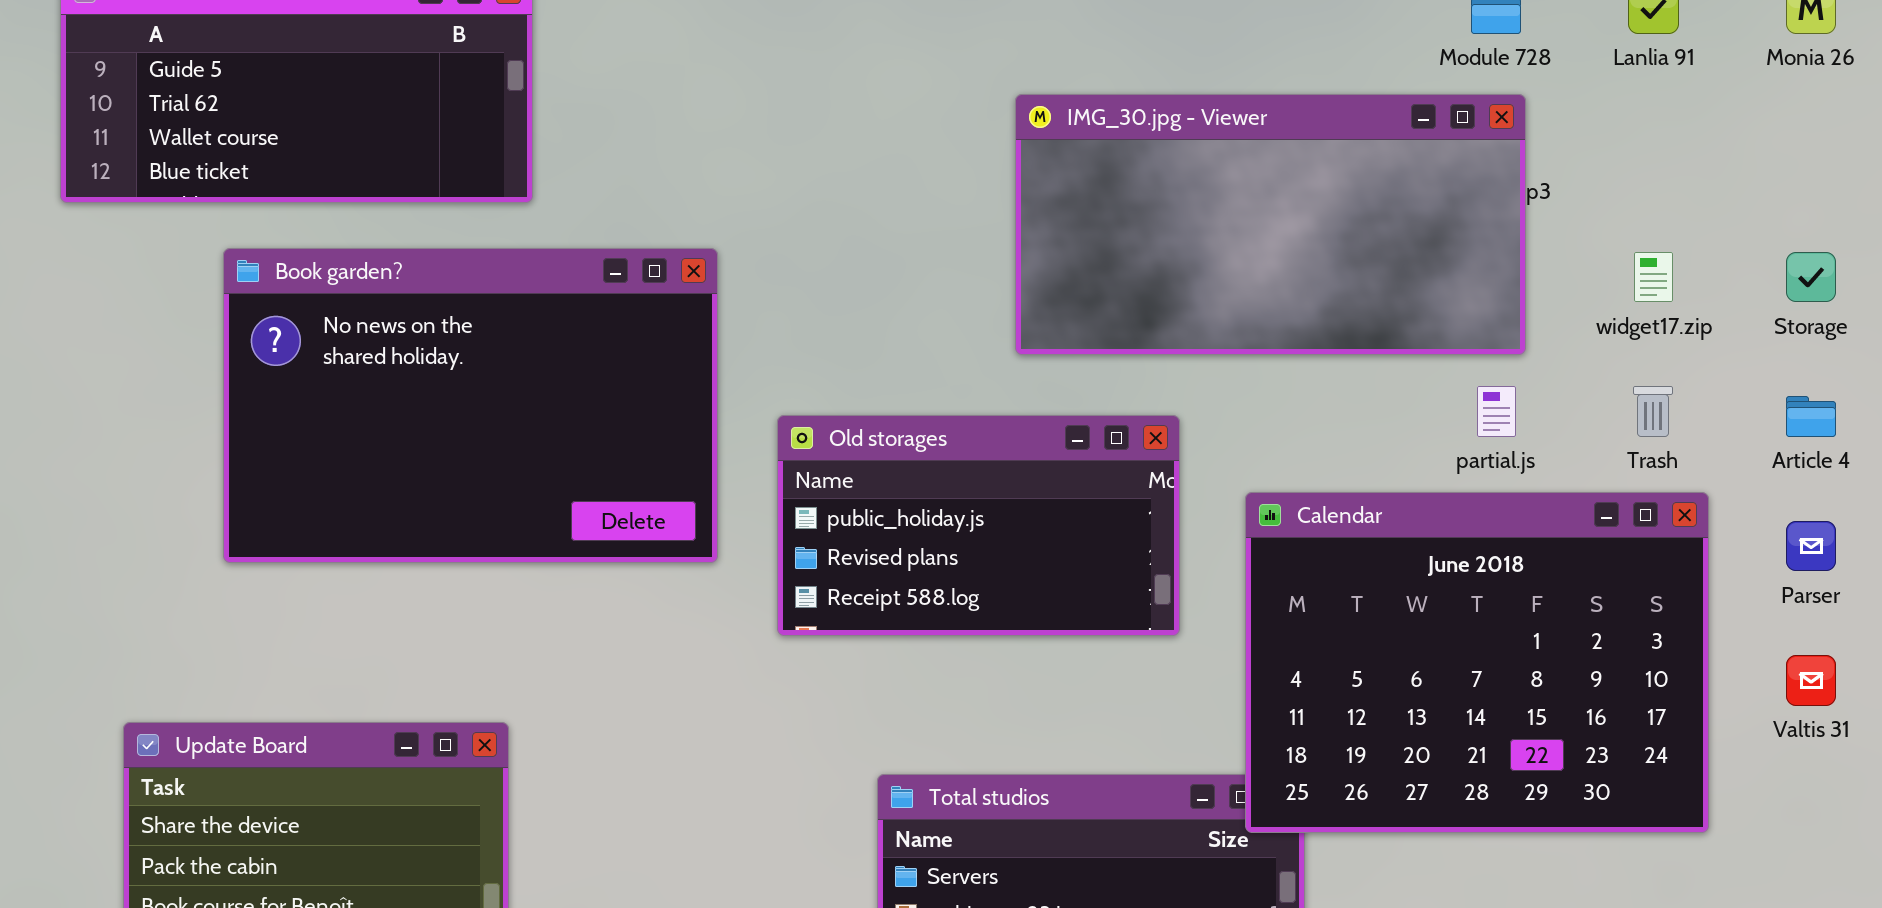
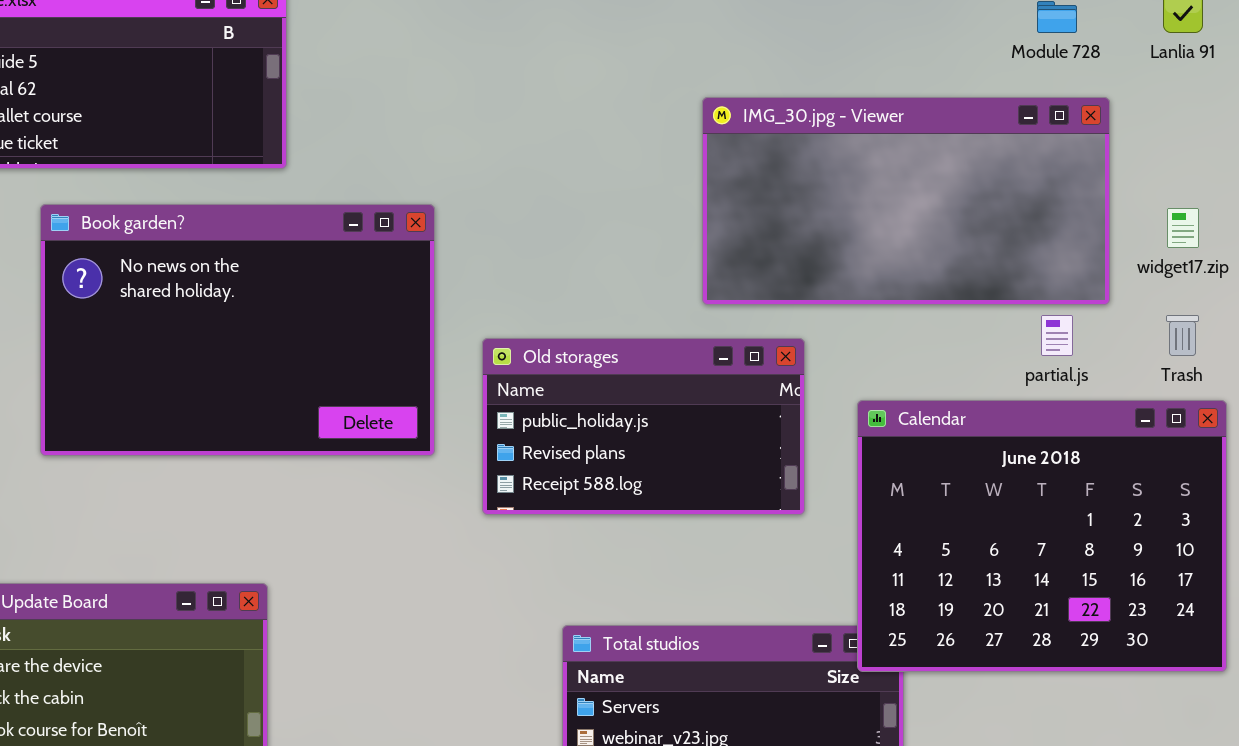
IMG_30.jpg - Viewer: [1015,94,1526,355] -> [702,97,1110,305], moved

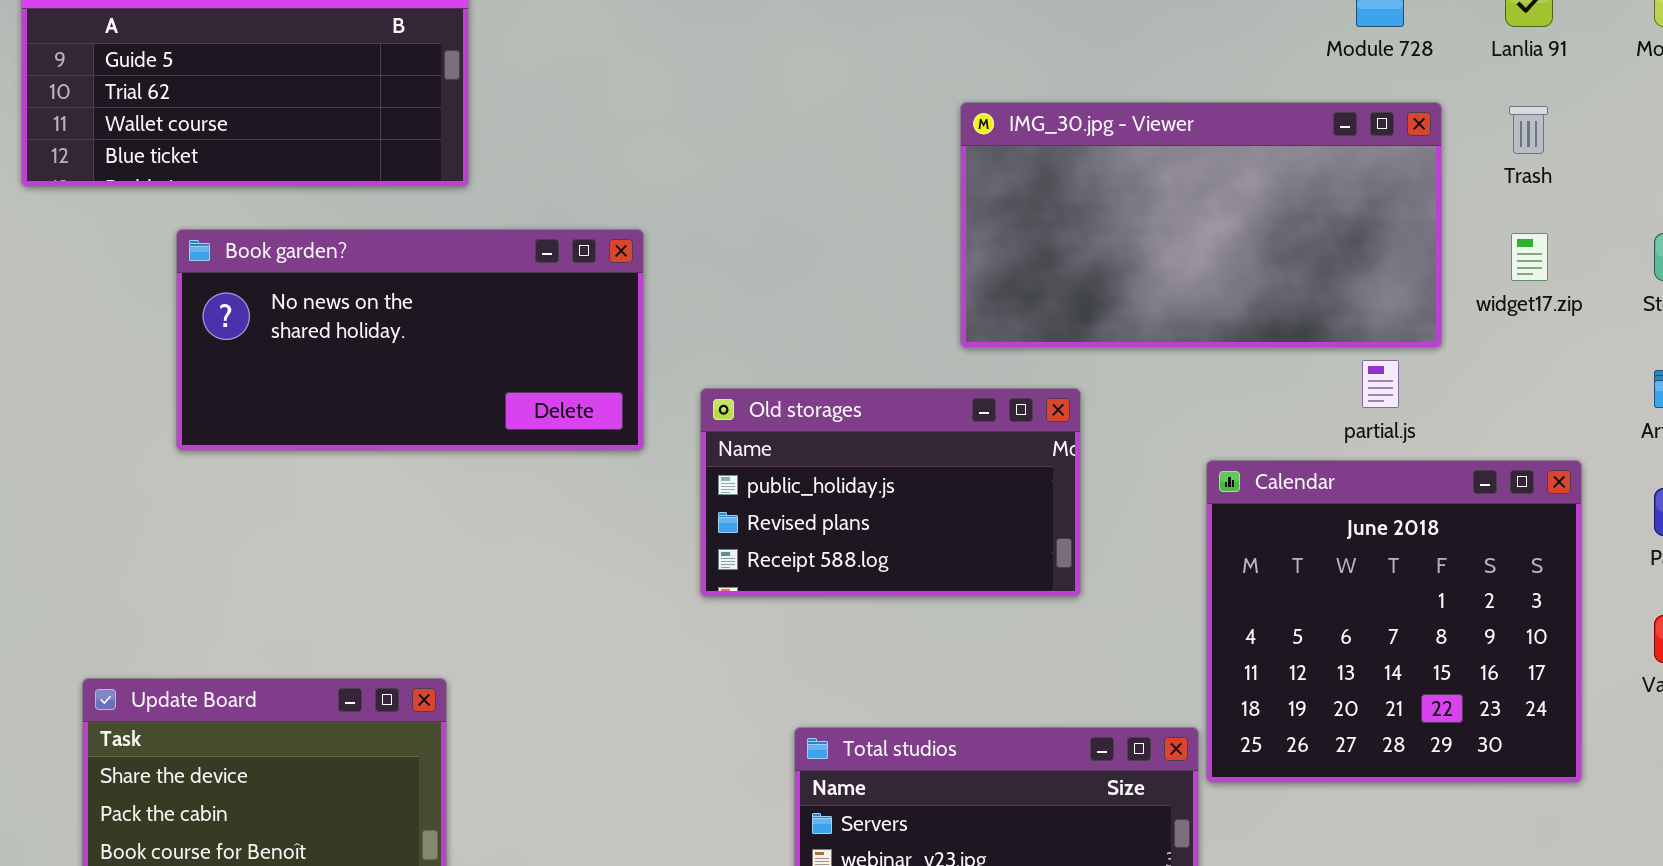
Book garden?: [40,204,435,456] -> [176,229,644,451], resized
Trash: [1166,315,1199,356] -> [1509,106,1548,154], moved
Calendar: [857,400,1227,672] -> [1206,460,1582,783], resized

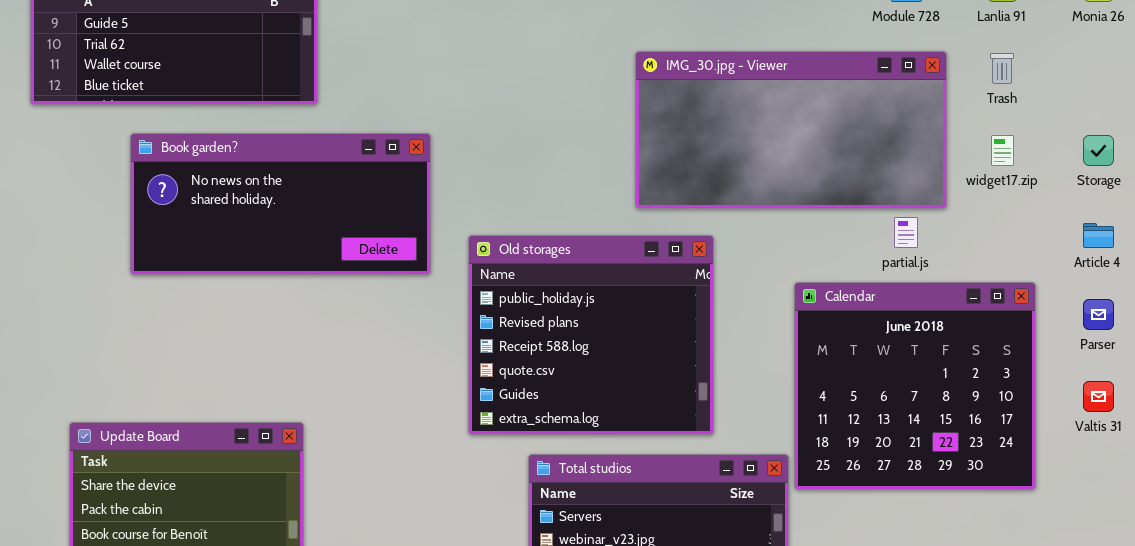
Old storages: [700,388,1081,597] -> [468,235,714,435], resized

